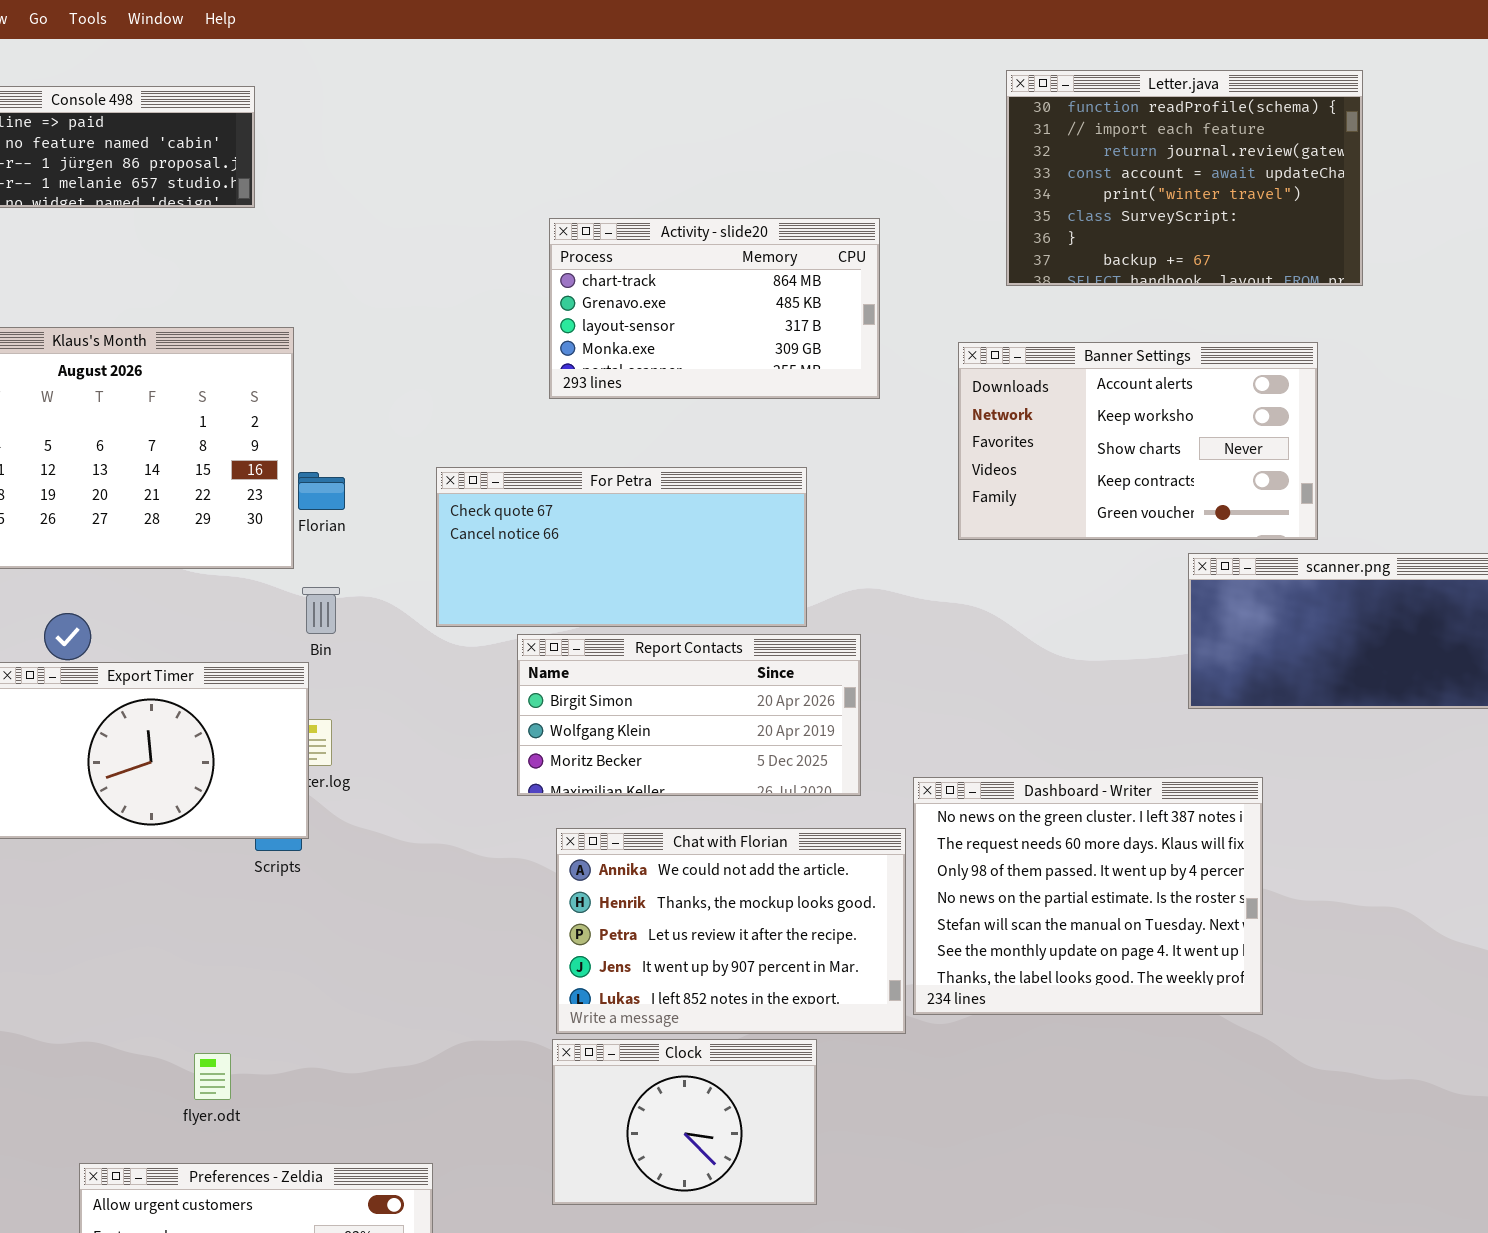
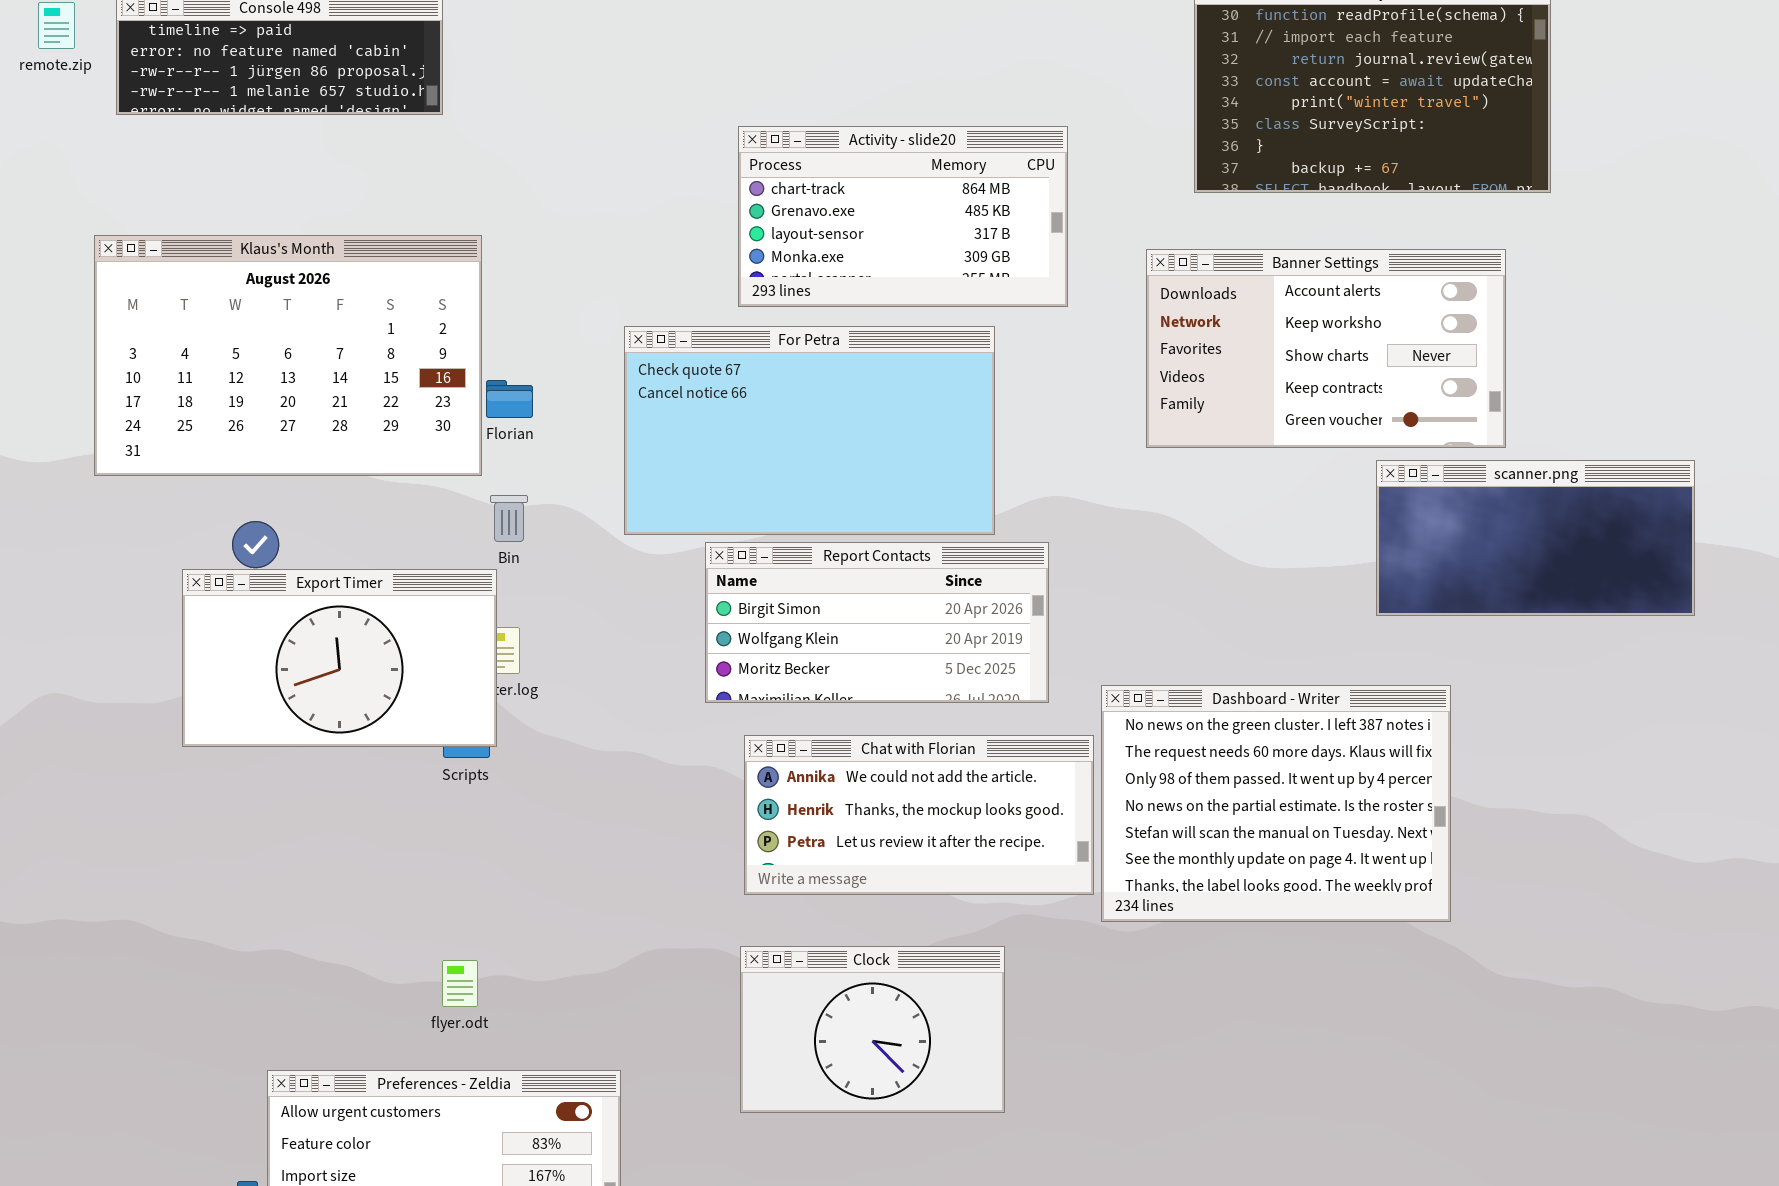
For Petra: [436,467,807,627] -> [624,326,995,535], resized
Chat with Florian: [556,828,906,1034] -> [744,735,1094,895], resized
flyer.odt: [194,1053,231,1100] -> [442,960,478,1007], moved

